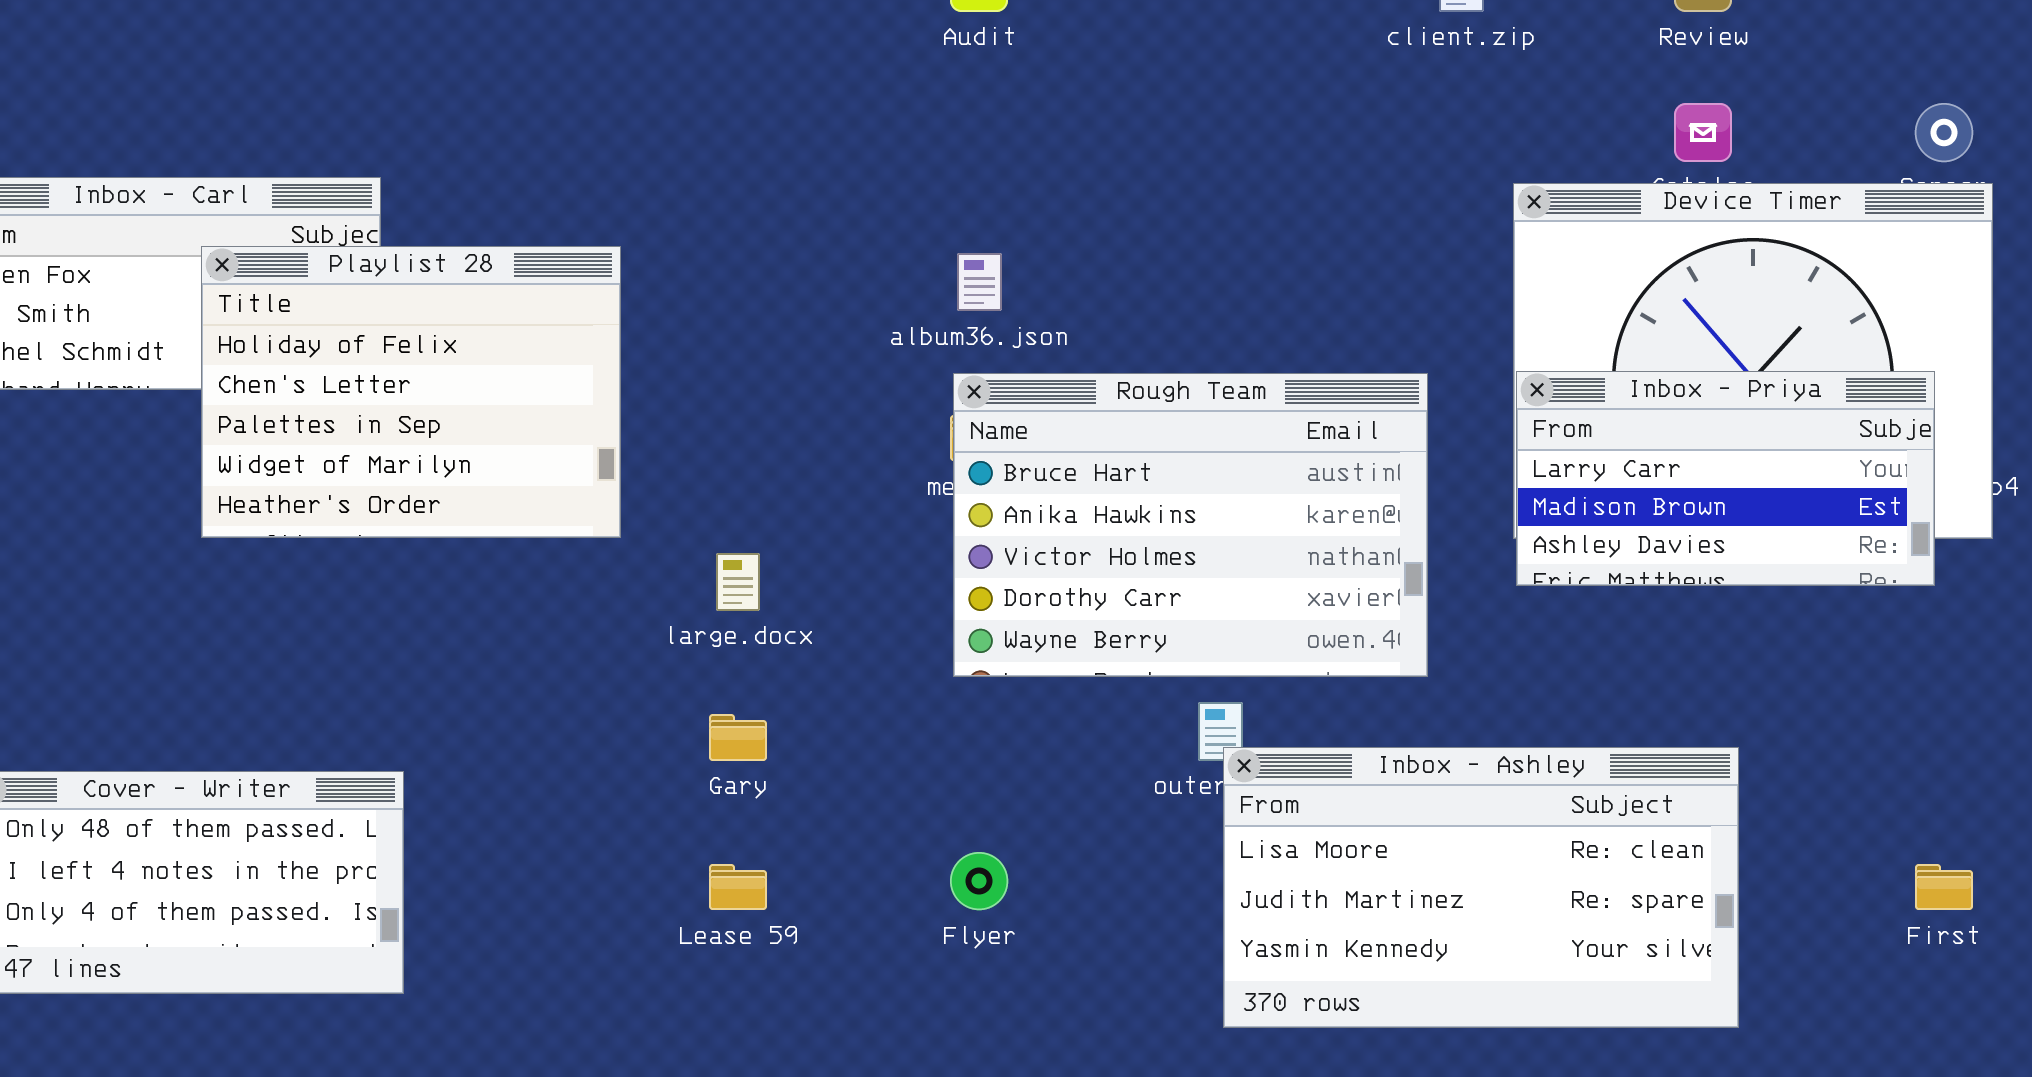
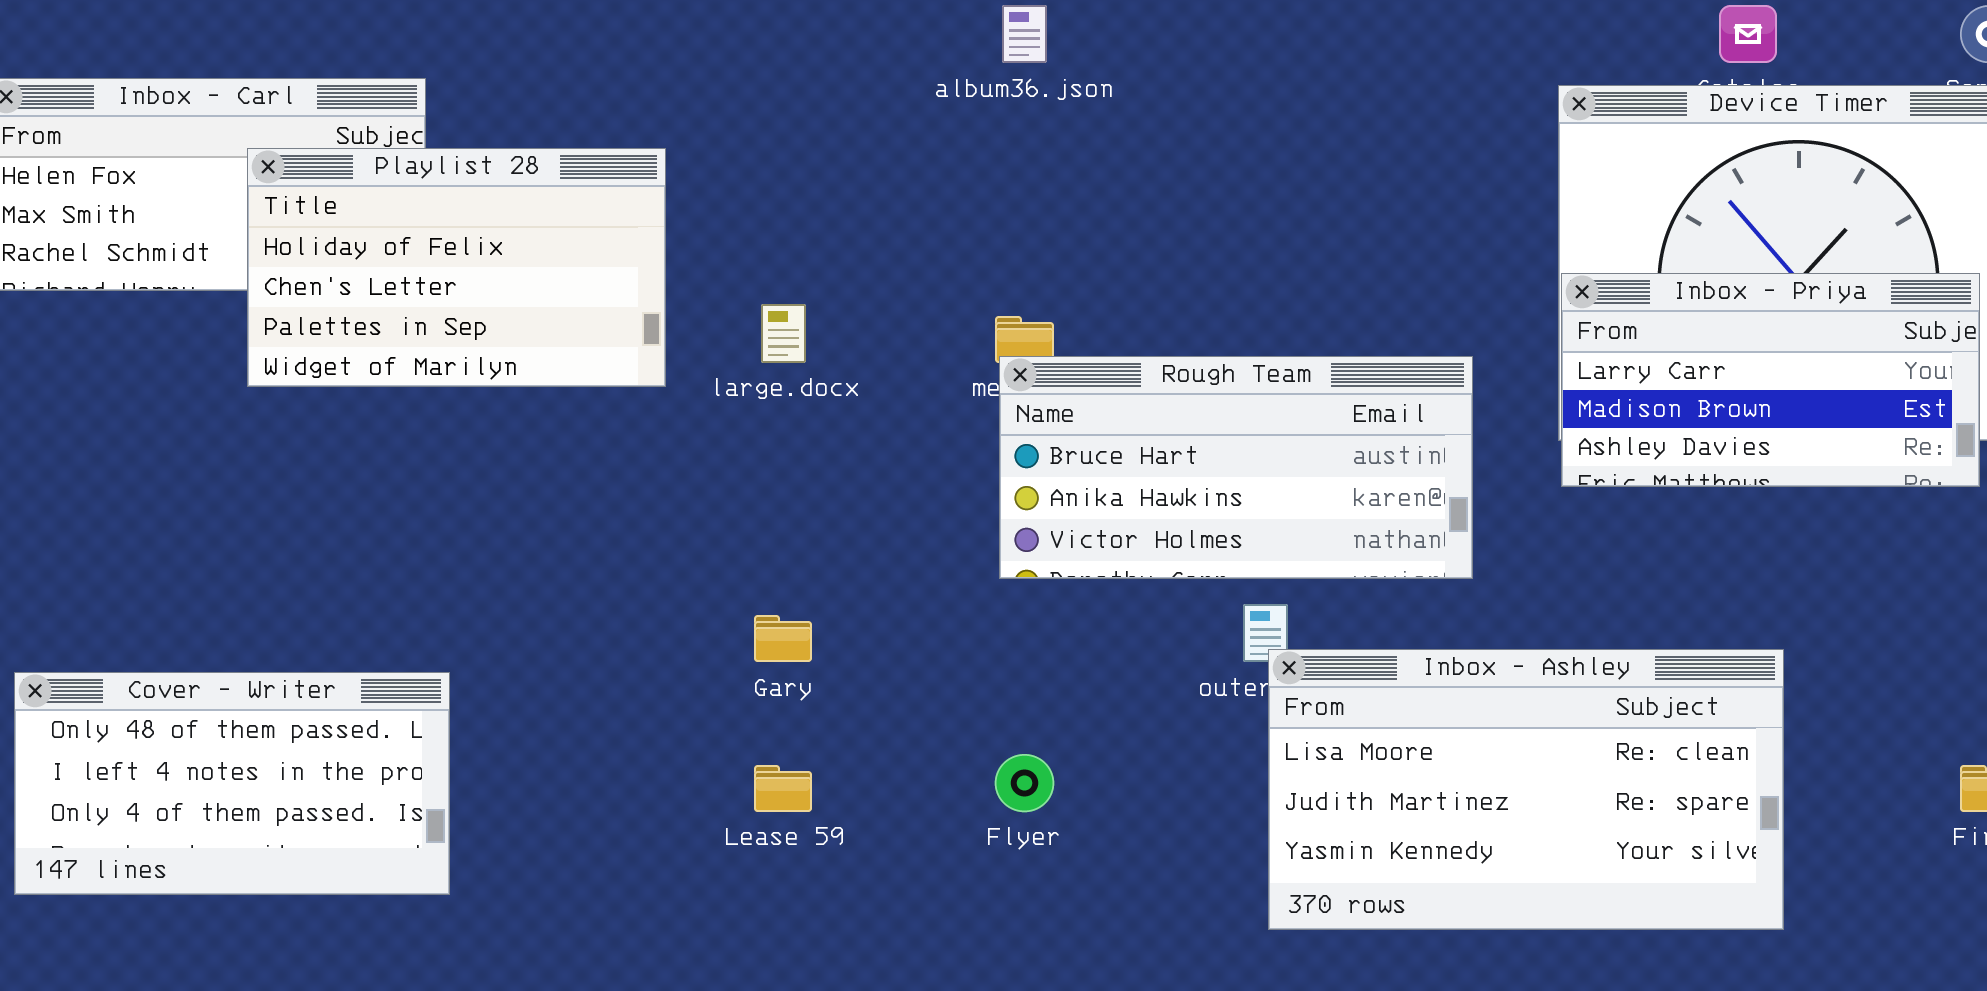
Playlist 28: [201,246,621,538] -> [247,148,666,387], resized
album36.json: [957,253,1002,311] -> [1002,5,1047,63], moved
Rough Team: [953,373,1428,677] -> [999,356,1473,579], resized
large.docx: [716,553,760,611] -> [761,304,806,363], moved

